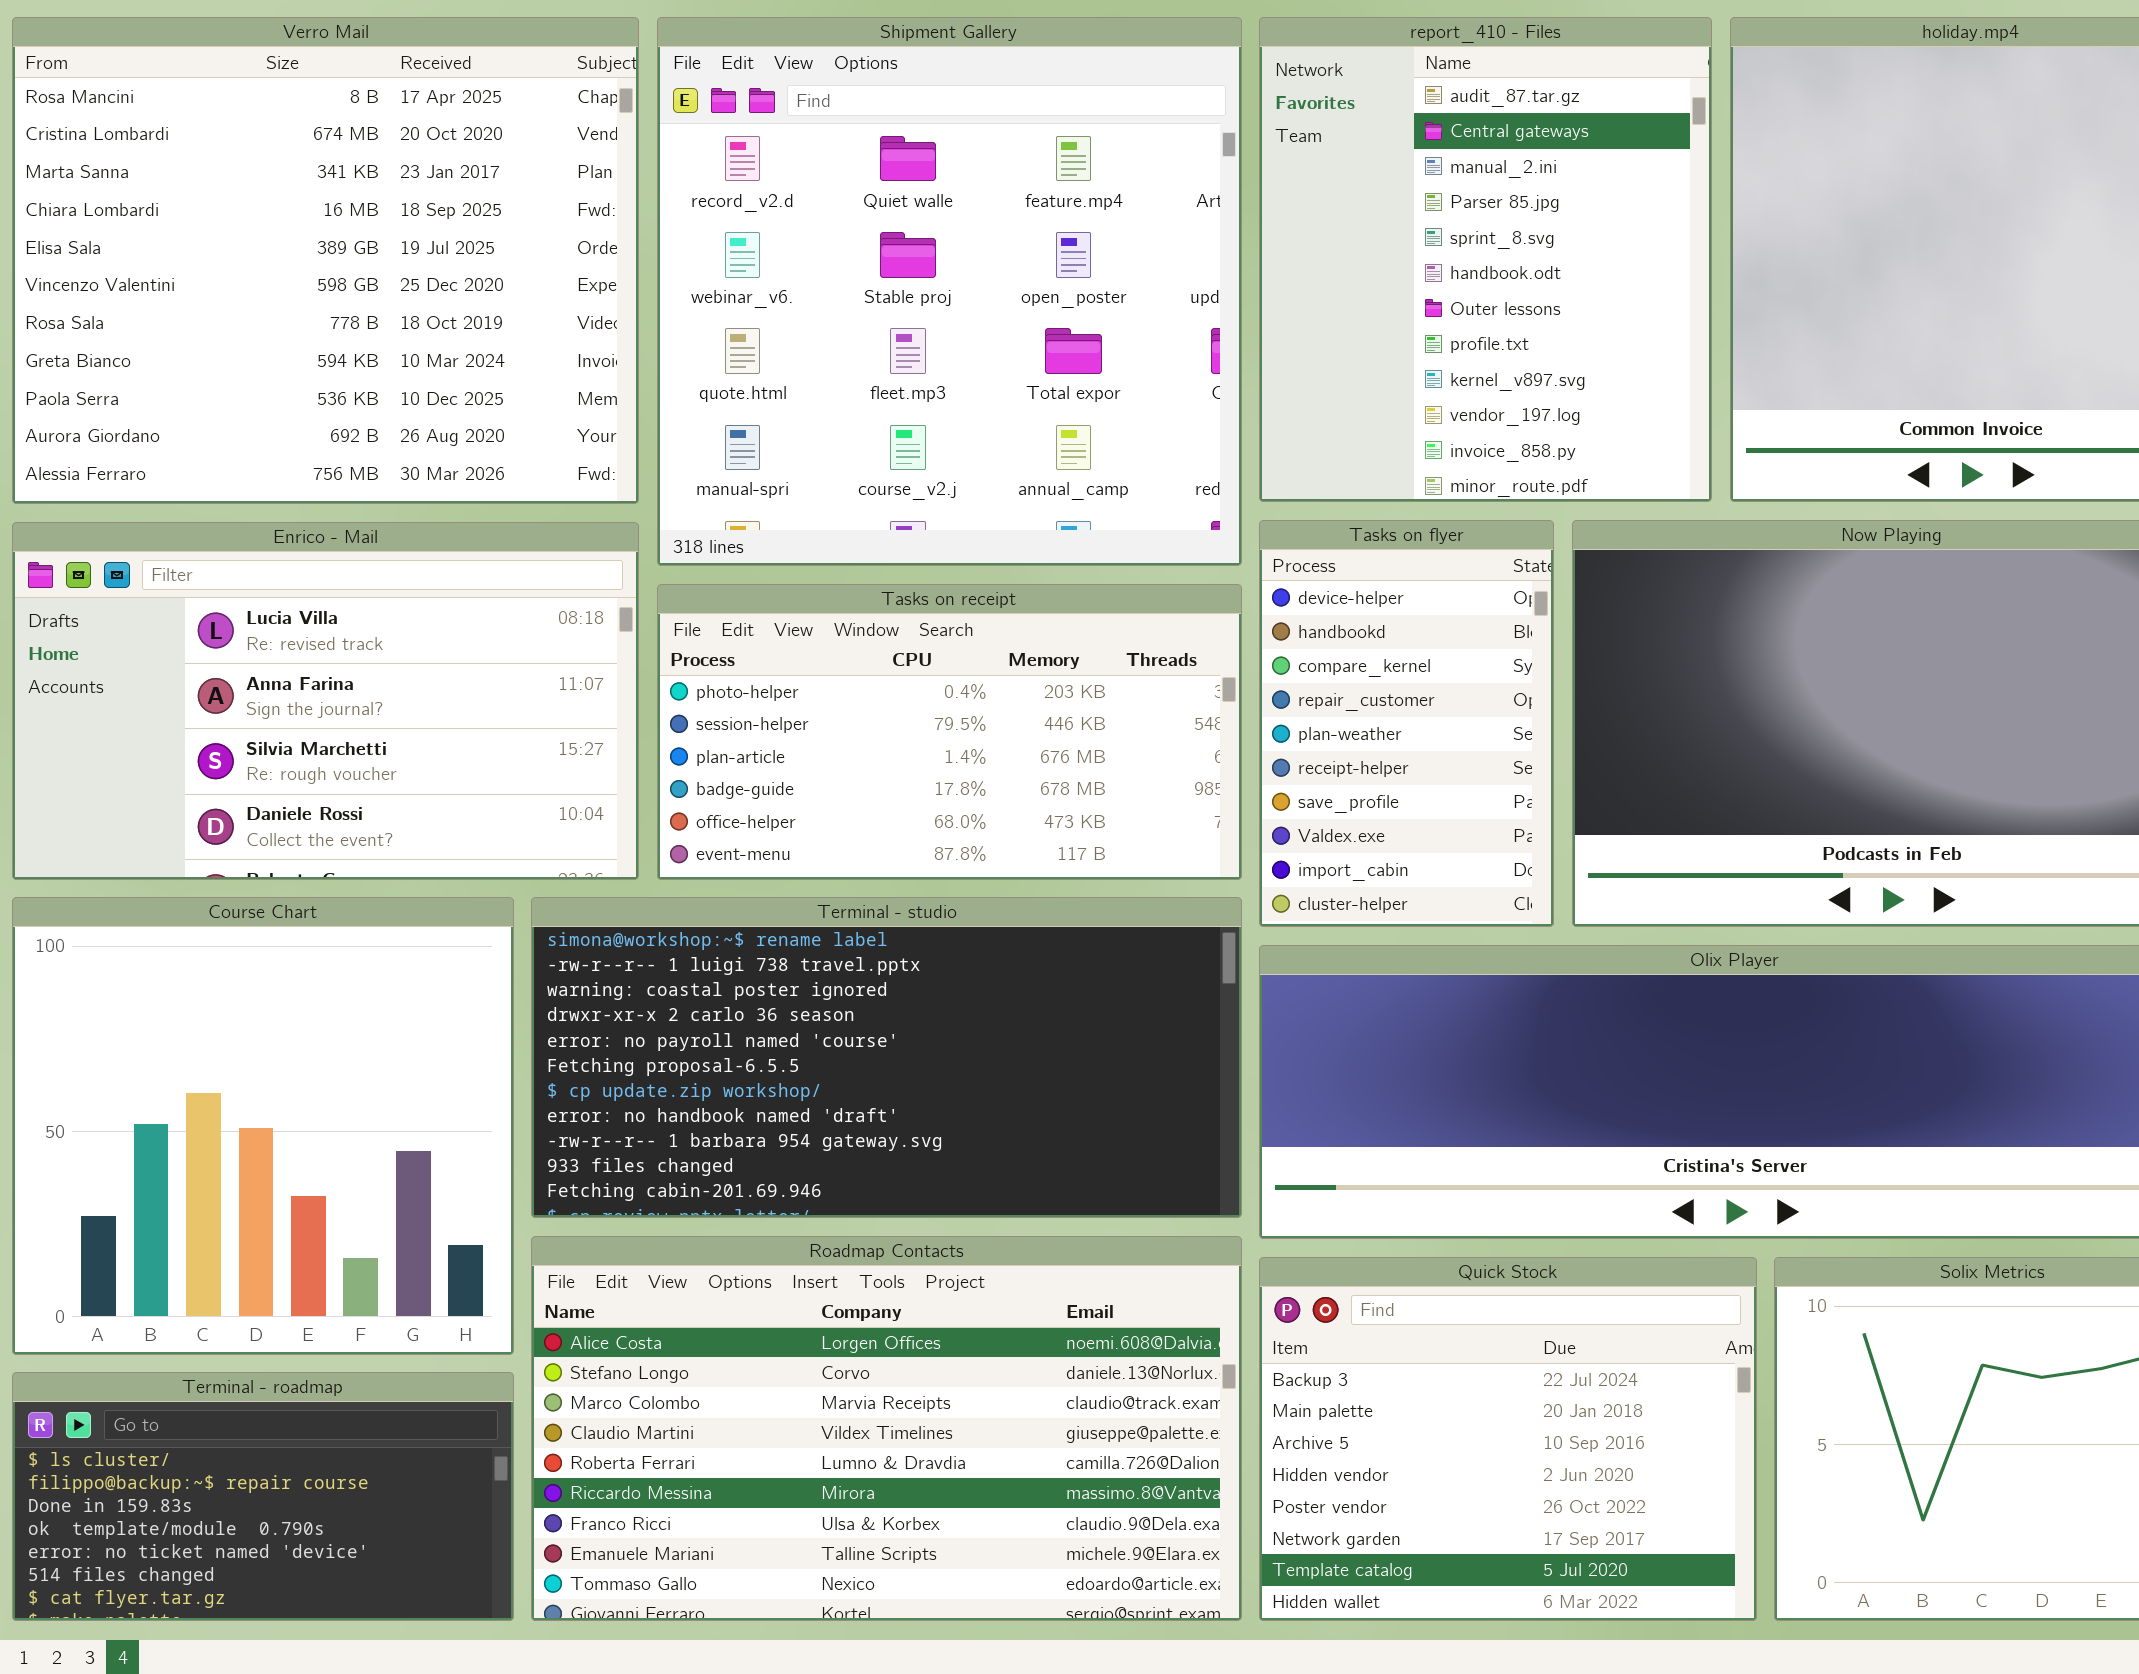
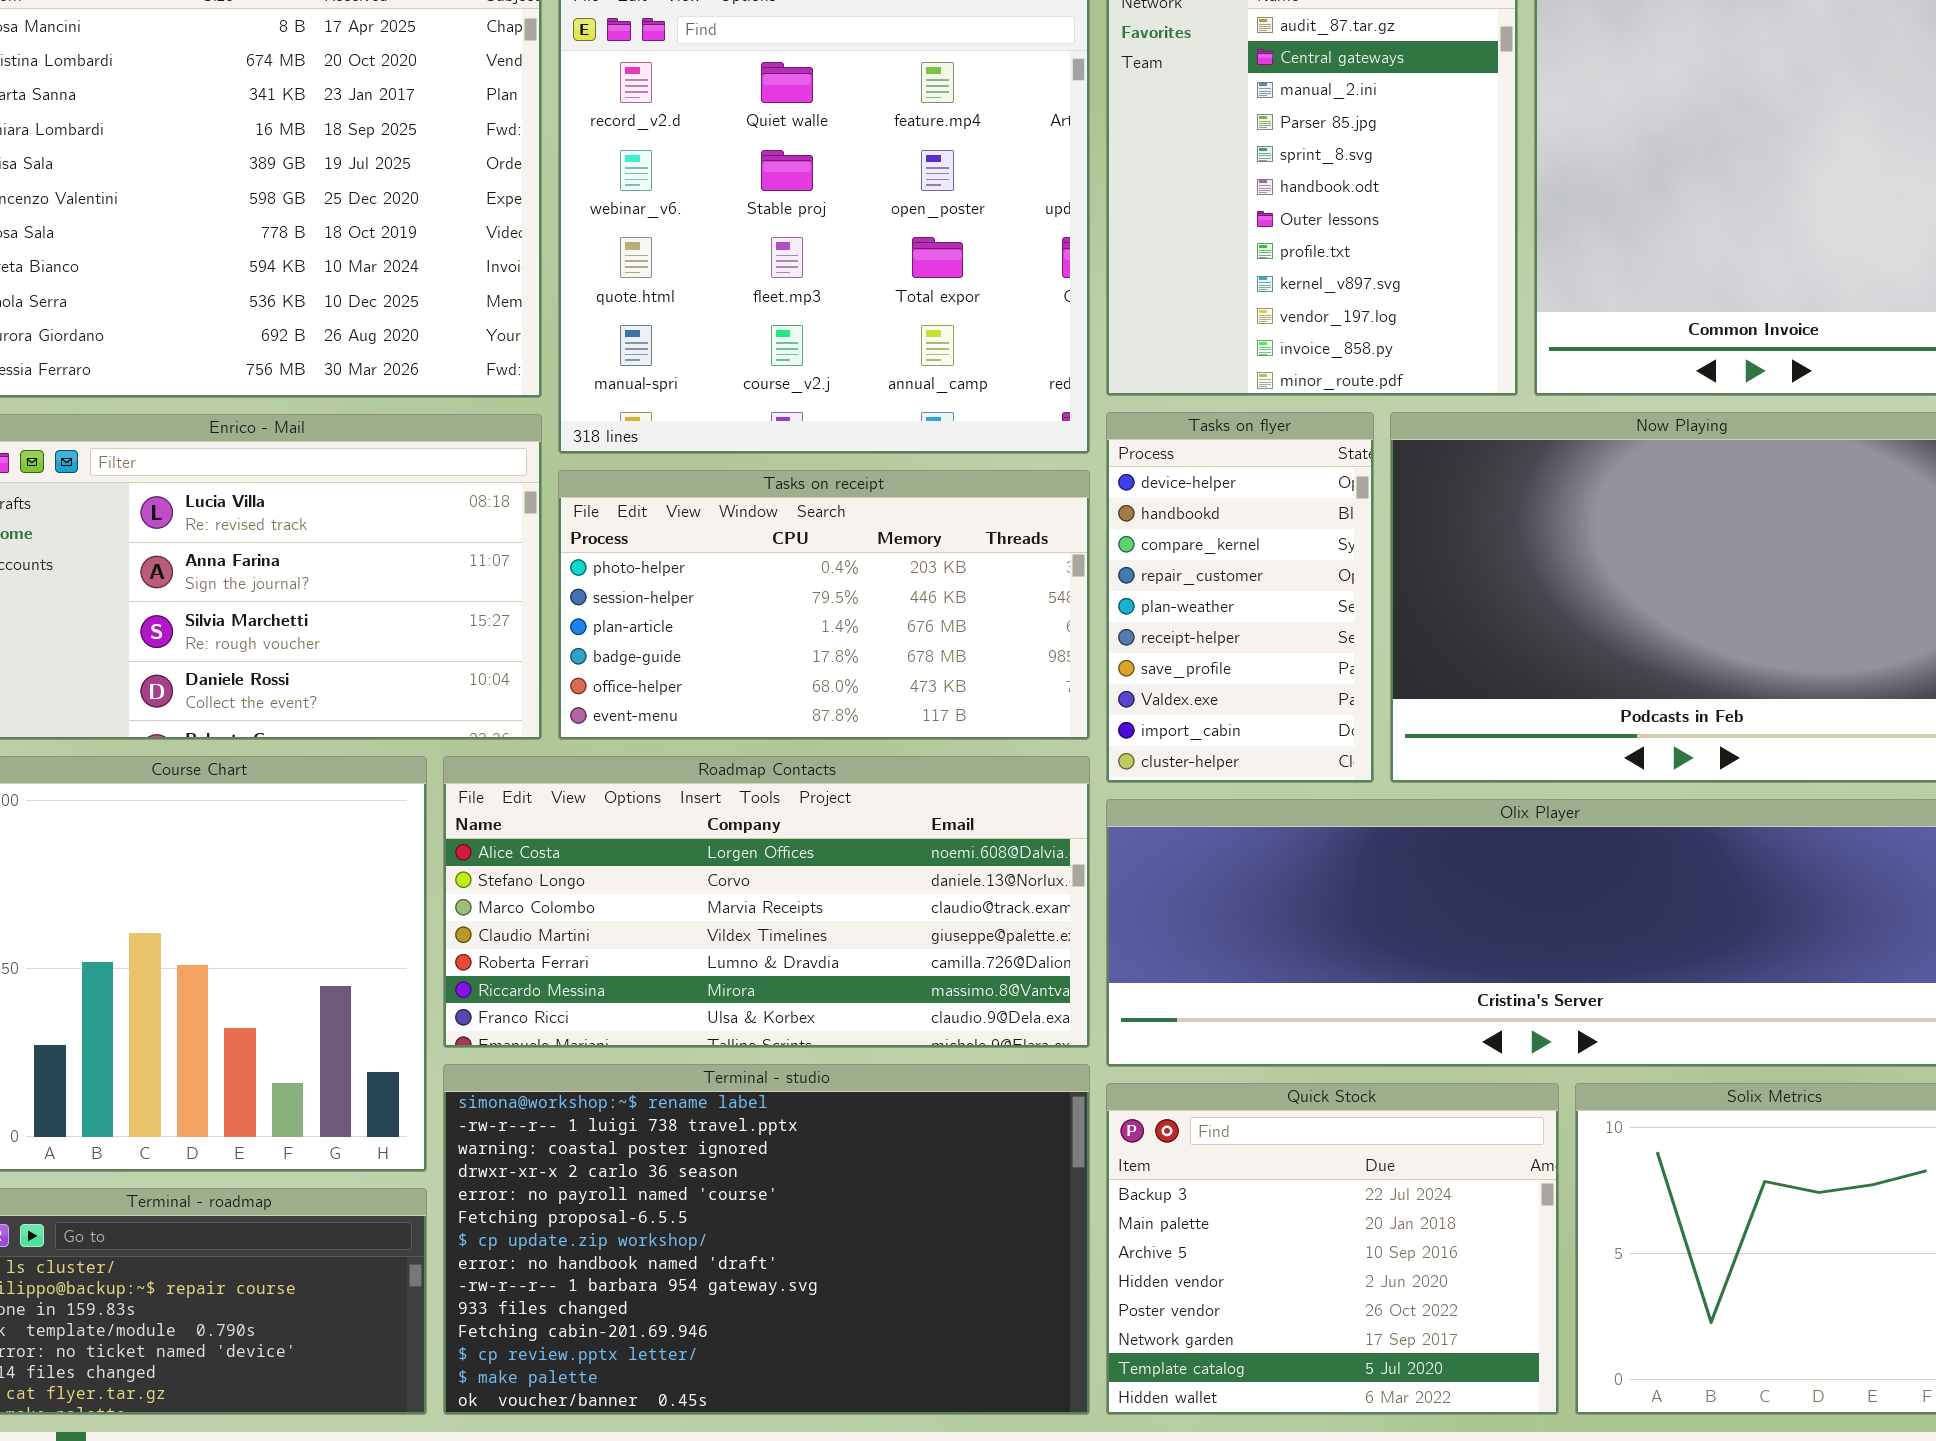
Terminal - studio: [531,897,1242,1218] -> [443,1064,1090,1415], moved, resized
Roadmap Contacts: [531,1236,1242,1621] -> [443,756,1090,1048], moved, resized

